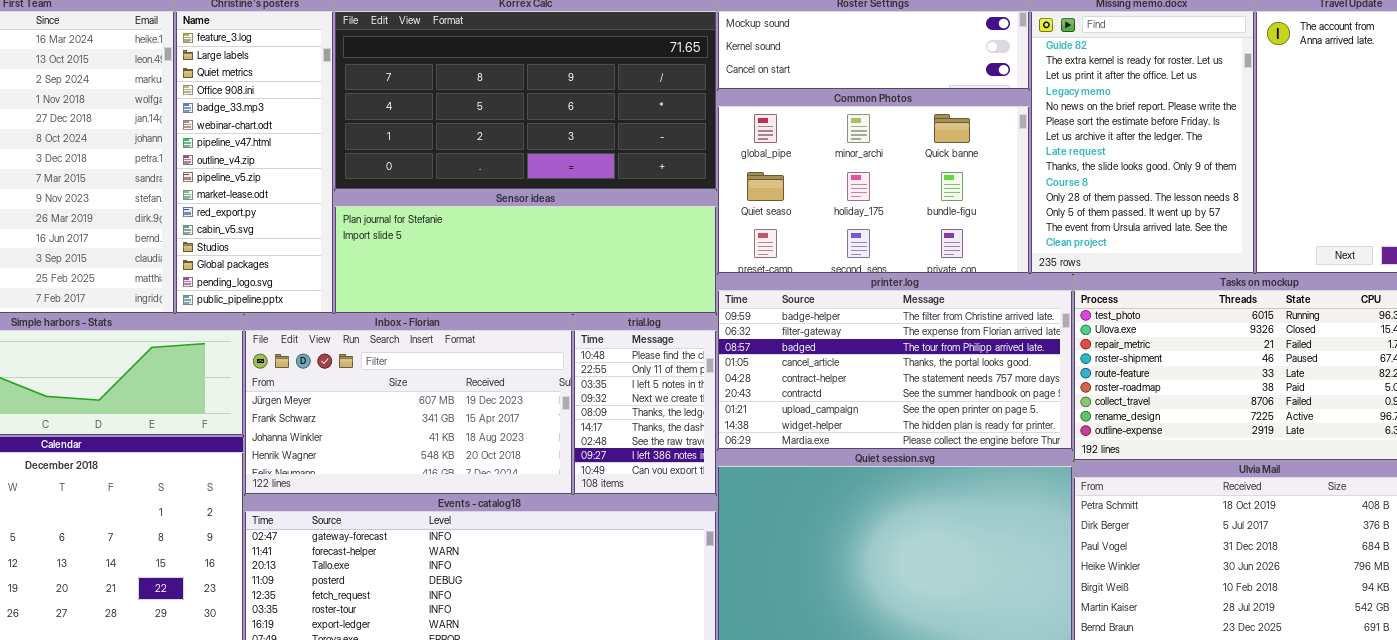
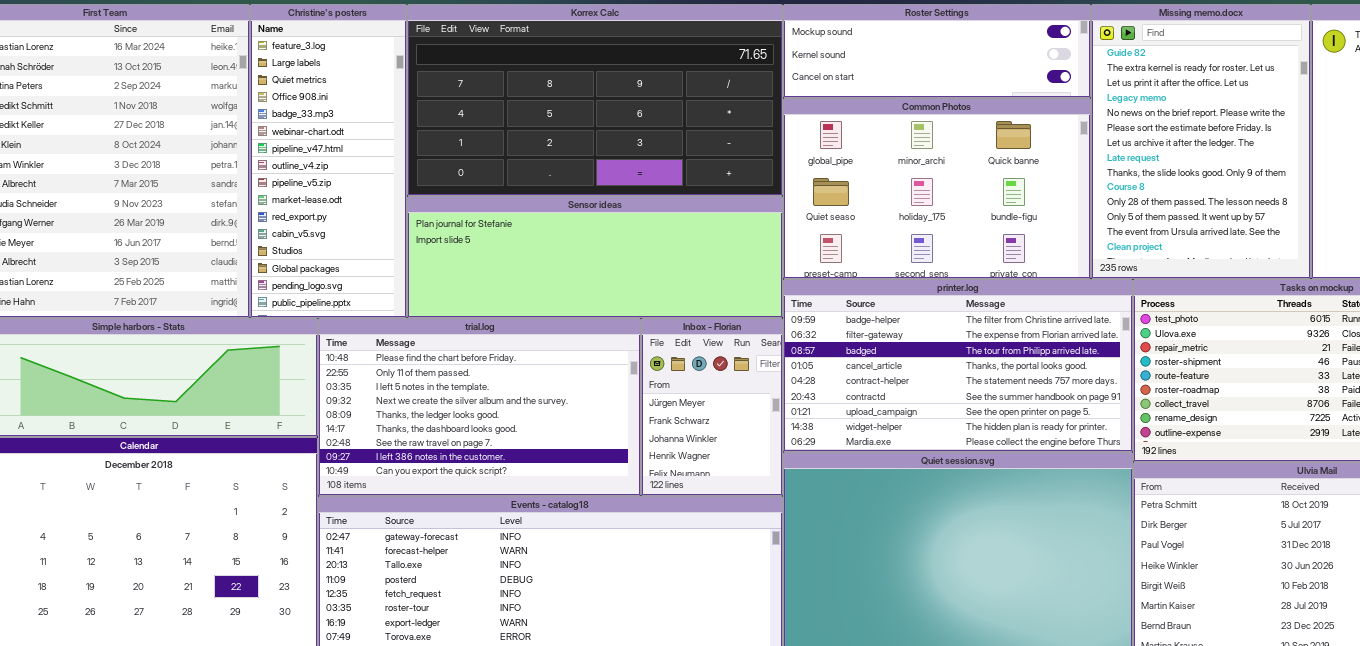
Inbox - Florian: [244,314,573,495] -> [641,318,783,496], moved, resized
trial.log: [573,314,717,495] -> [318,318,641,496], moved, resized

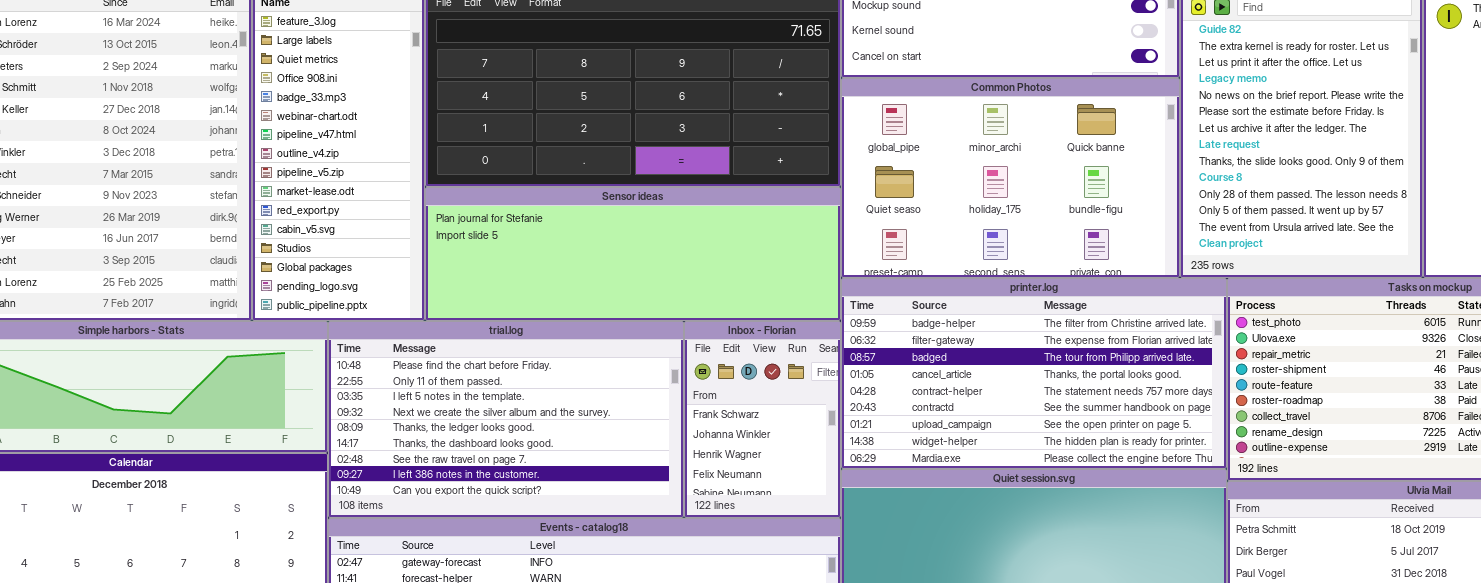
Inbox - Florian: [641,318,783,496] -> [684,321,841,518], scrolled down 1 row

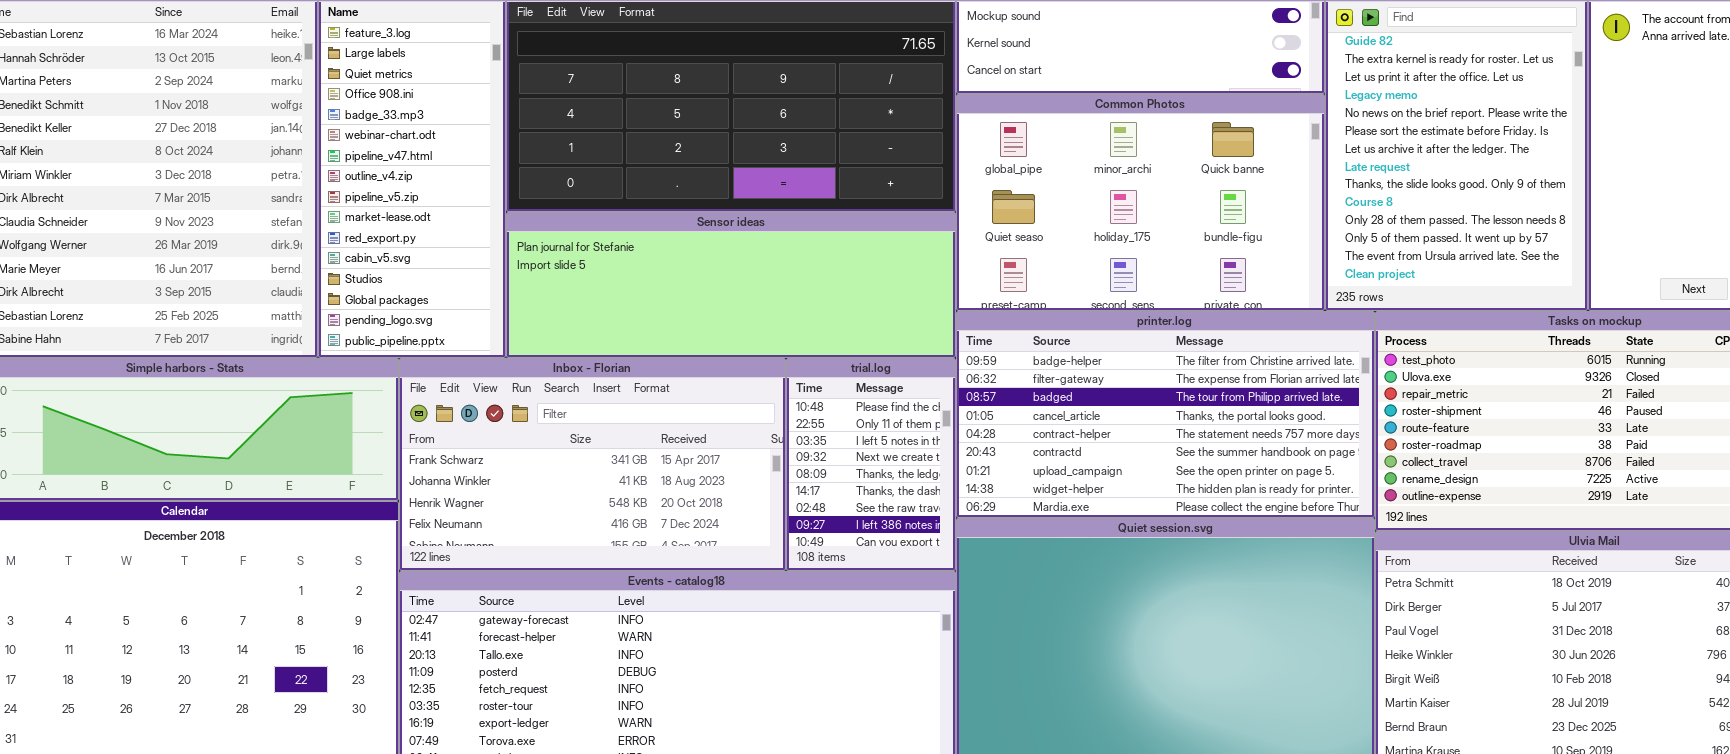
trial.log: [328,321,684,518] -> [786,358,956,571], moved, resized
Inbox - Florian: [684,321,841,518] -> [399,358,786,571], moved, resized

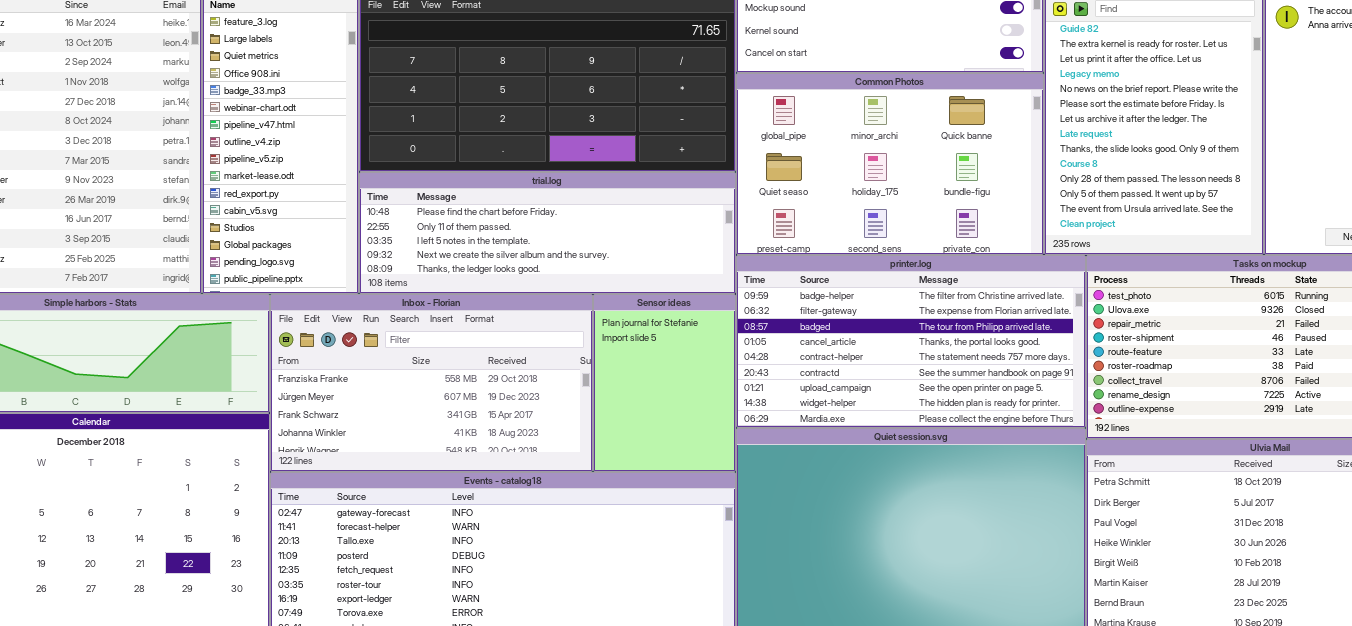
Sensor ideas: [506,212,956,358] -> [593,294,736,472], moved, resized
Inbox - Florian: [399,358,786,571] -> [270,294,593,472], scrolled up 2 rows
trial.log: [786,358,956,571] -> [359,172,736,294], moved, resized

